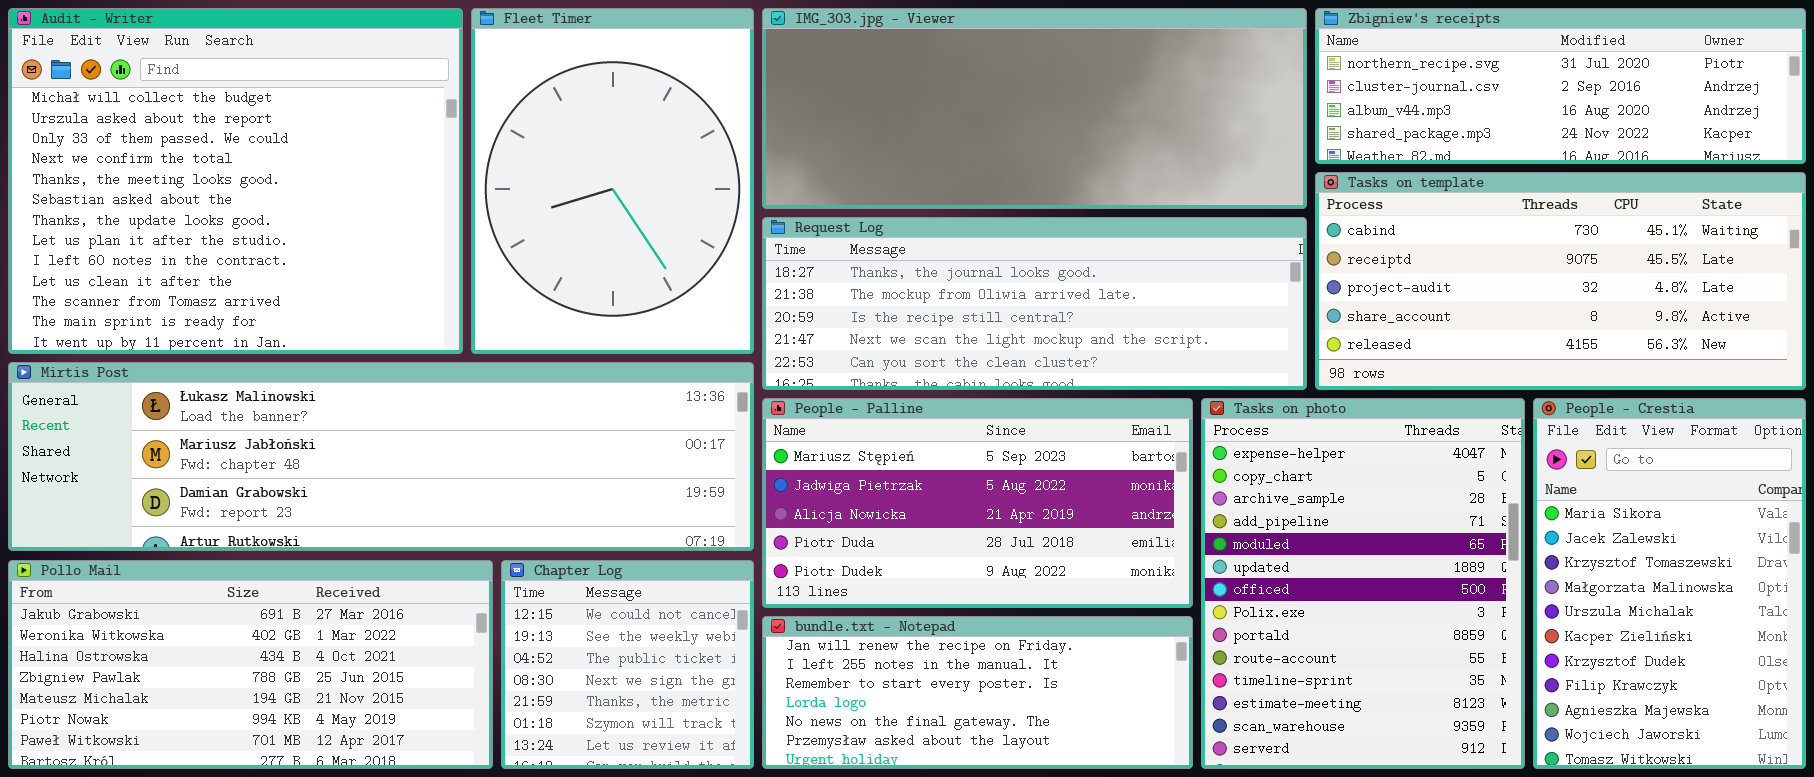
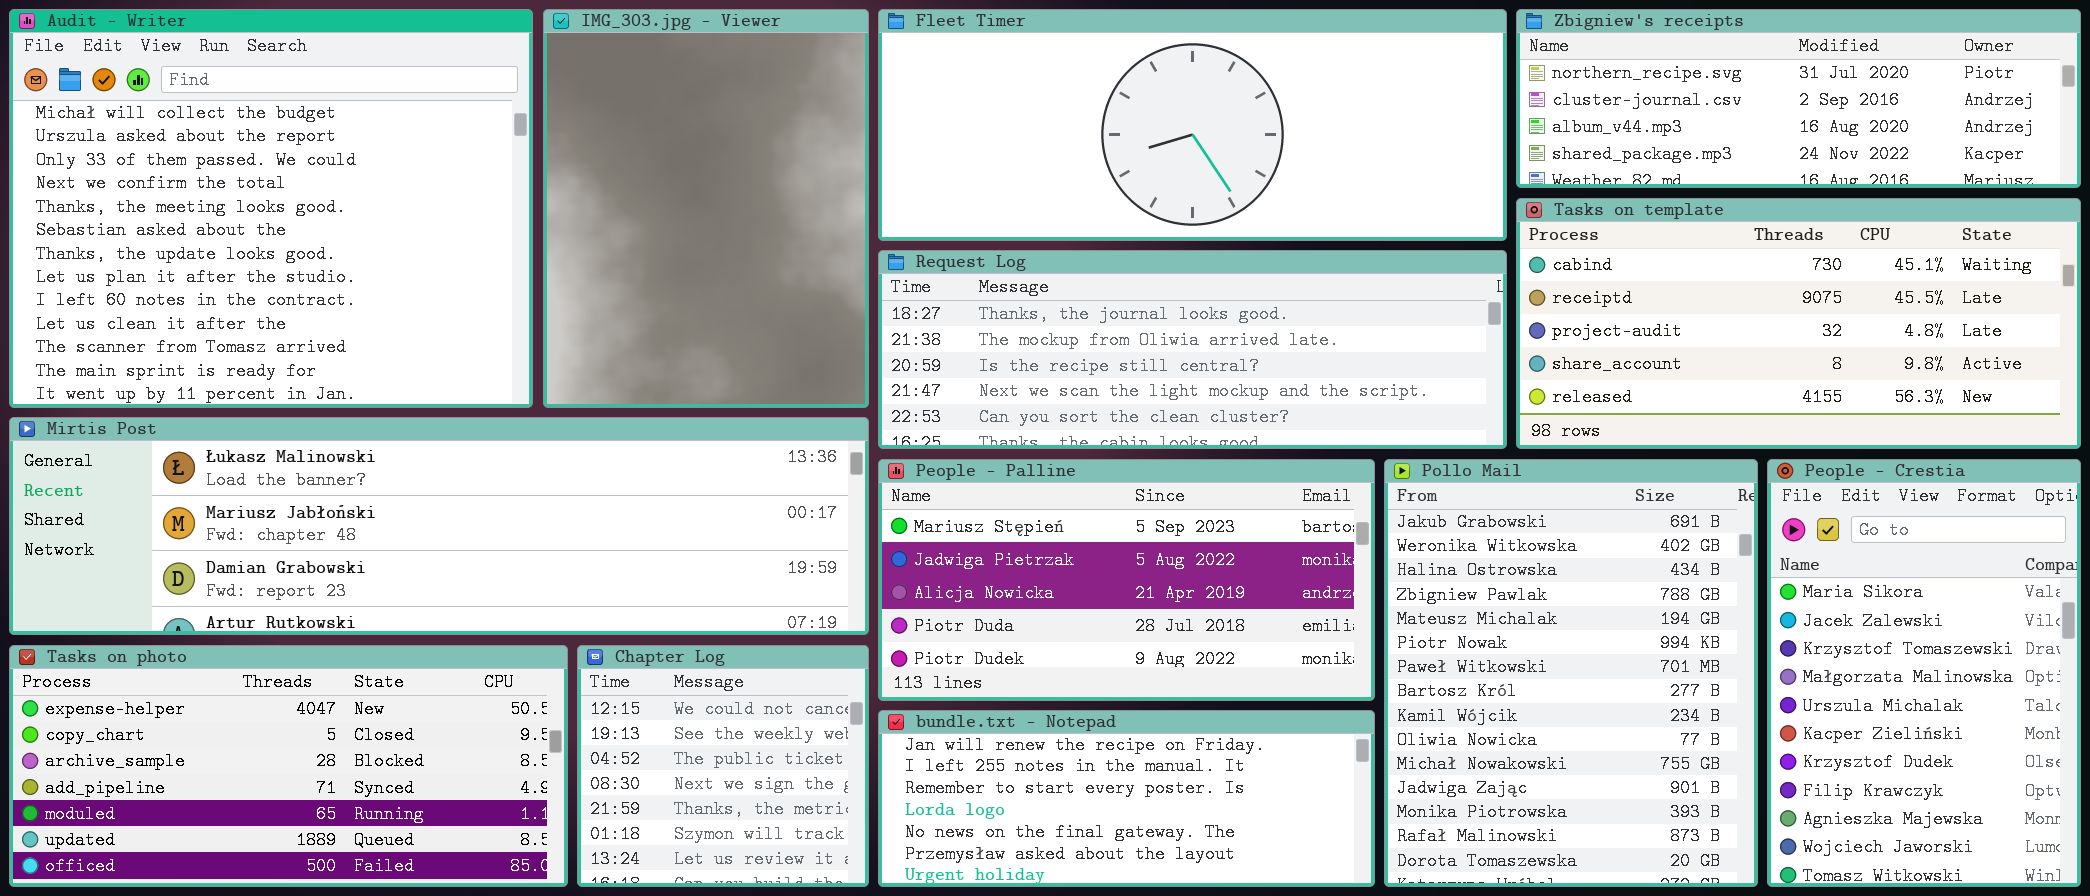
Fleet Timer: [471,8,754,354] -> [878,9,1507,241], moved, resized
IMG_303.jpg - Viewer: [762,8,1307,209] -> [543,9,869,408], moved, resized
Tasks on photo: [1201,398,1525,769] -> [9,645,568,887], moved, resized
Pollo Mail: [8,560,493,769] -> [1384,459,1758,887], moved, resized

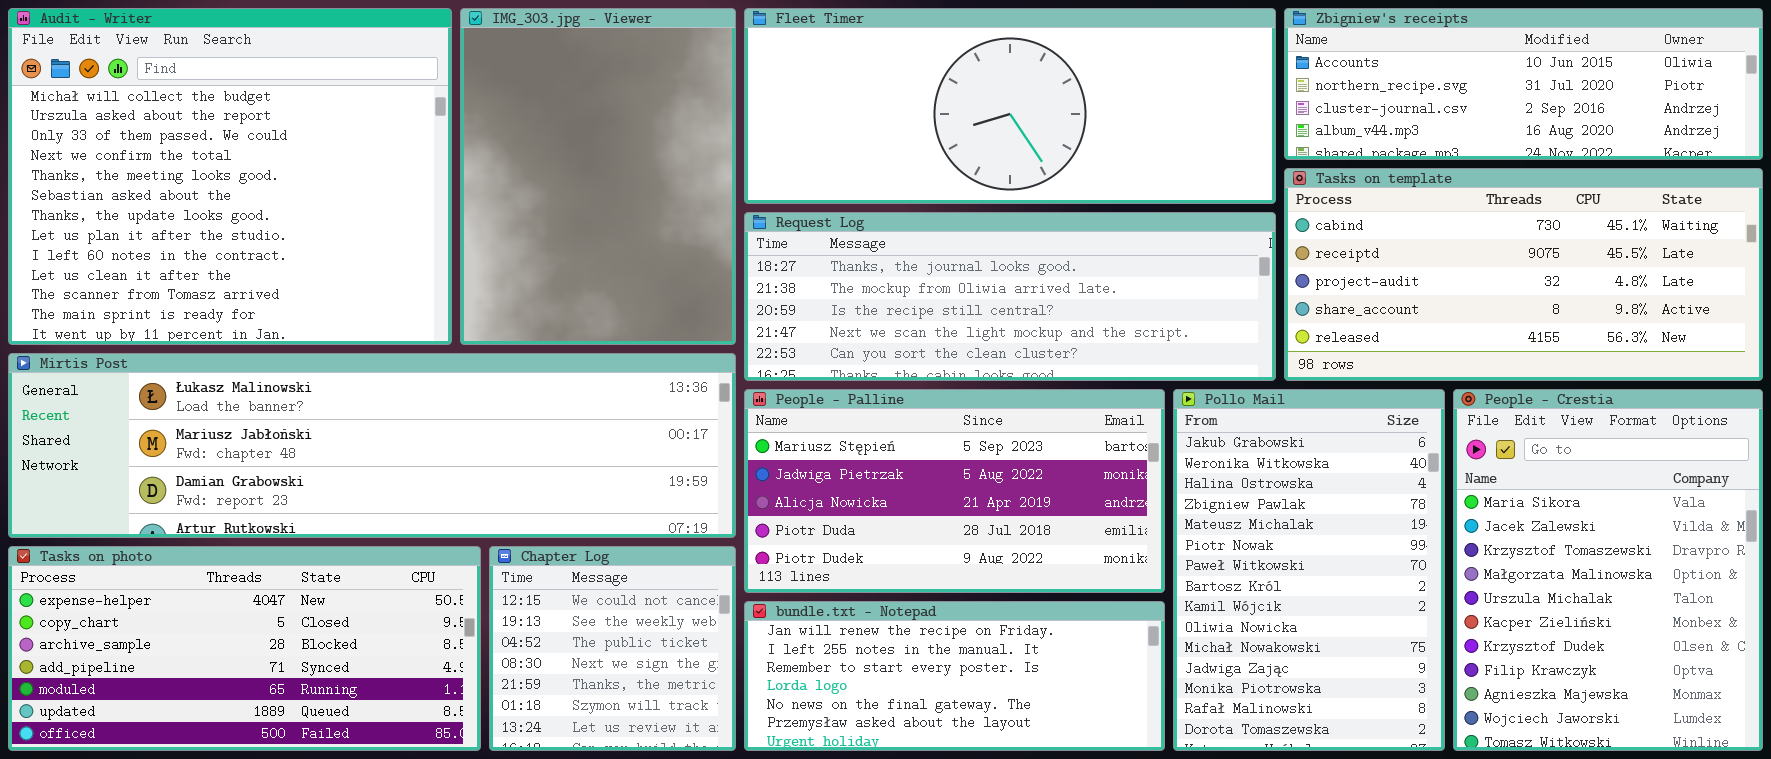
Zbigniew's receipts: [1516,9,2081,188] -> [1284,8,1763,160], scrolled up 1 row
Pollo Mail: [1384,459,1758,887] -> [1173,389,1445,751], resized
People - Crestia: [1767,459,2081,887] -> [1453,389,1763,751], resized

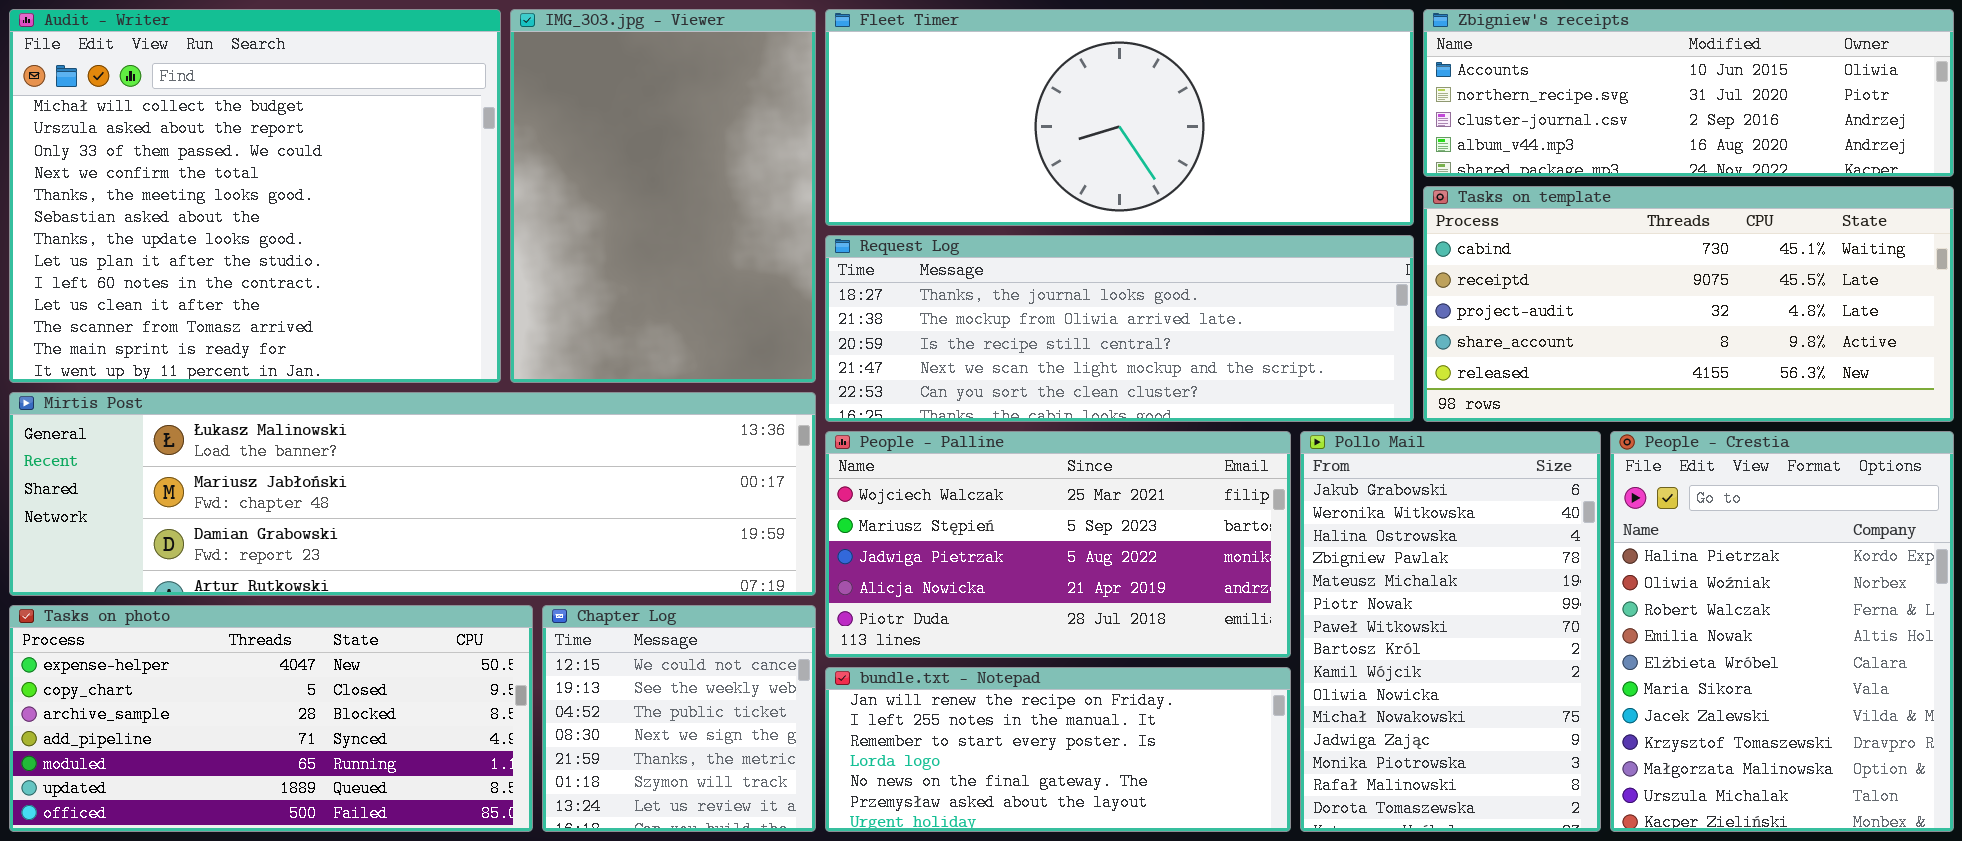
People - Palline: [744,389,1165,593] -> [825,431,1291,658], scrolled up 1 row
People - Crestia: [1453,389,1763,751] -> [1610,431,1954,832], scrolled up 5 rows

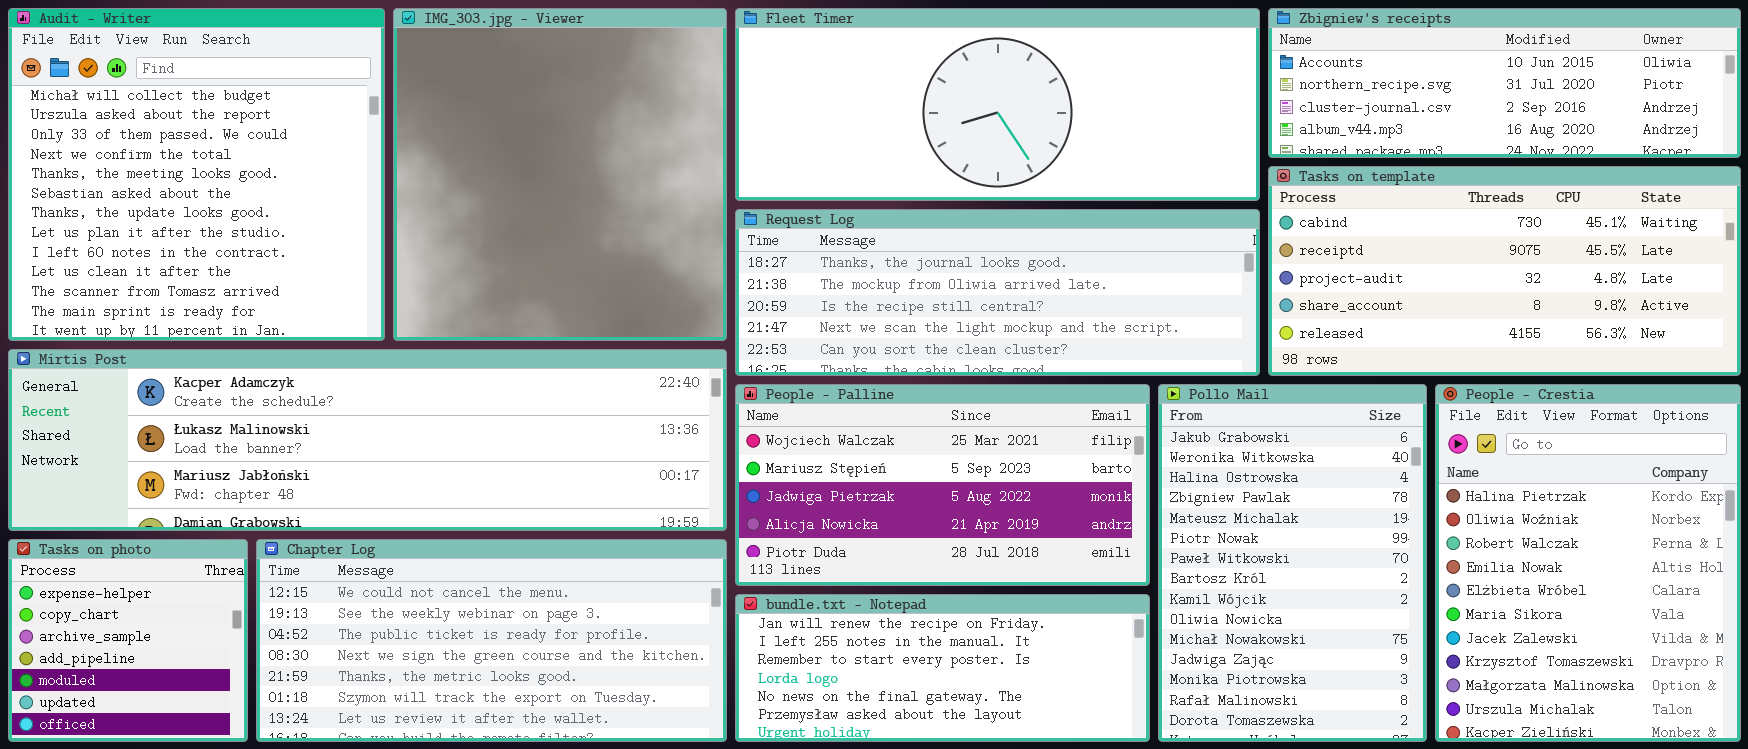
Audit - Writer: [9,9,501,383] -> [8,8,385,341], resized
IMG_303.jpg - Viewer: [510,9,816,383] -> [393,8,727,341], resized
Mirtis Post: [9,392,816,596] -> [8,349,727,531], scrolled up 1 row
Tasks on photo: [9,605,533,832] -> [8,539,248,742], resized
Chapter Log: [542,605,816,832] -> [256,539,727,742], resized

